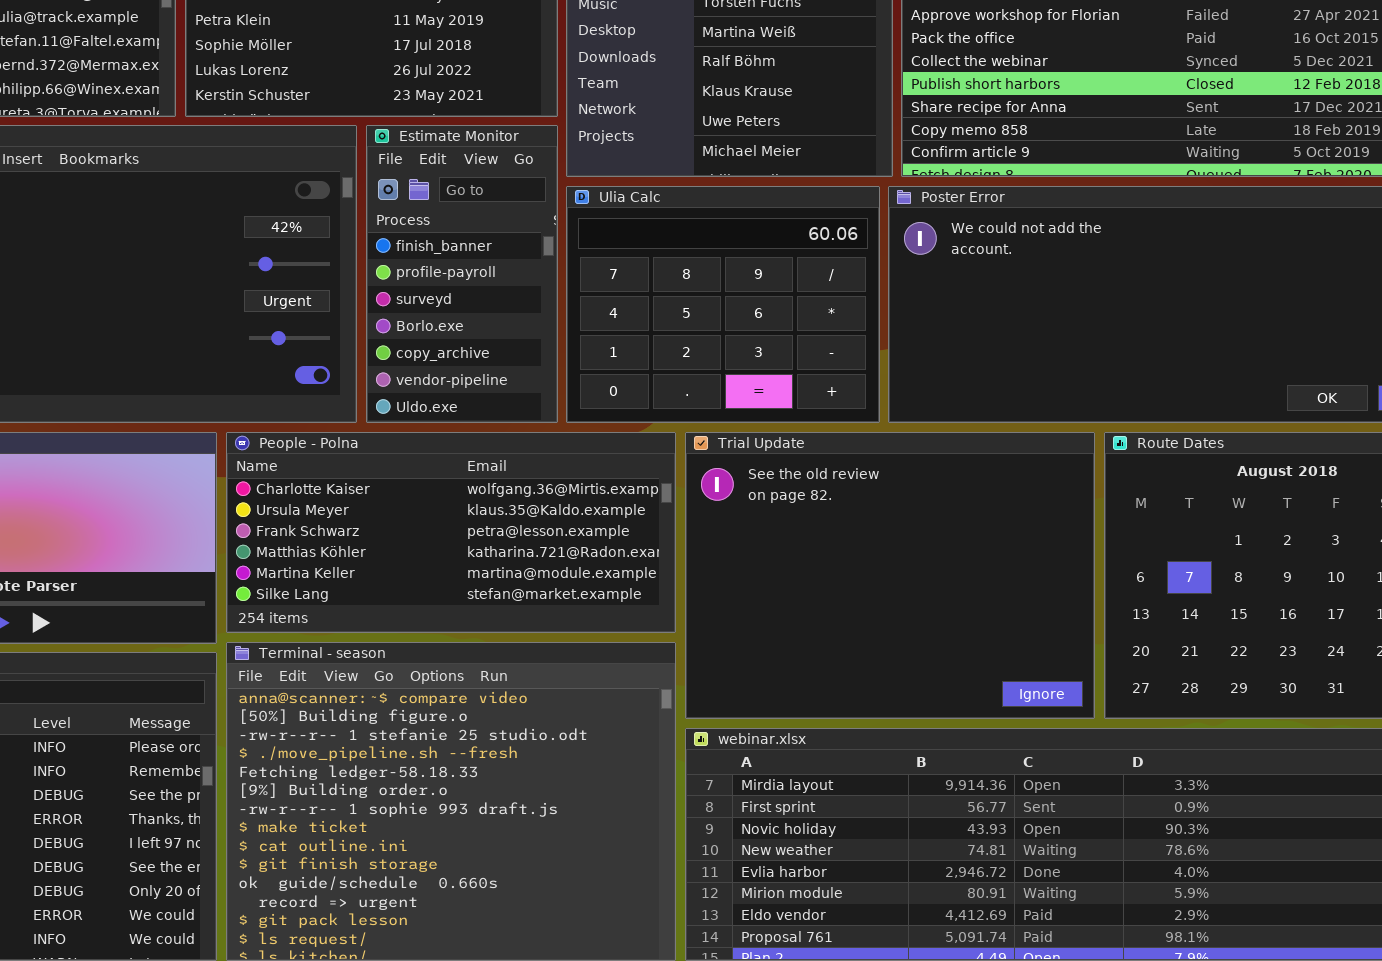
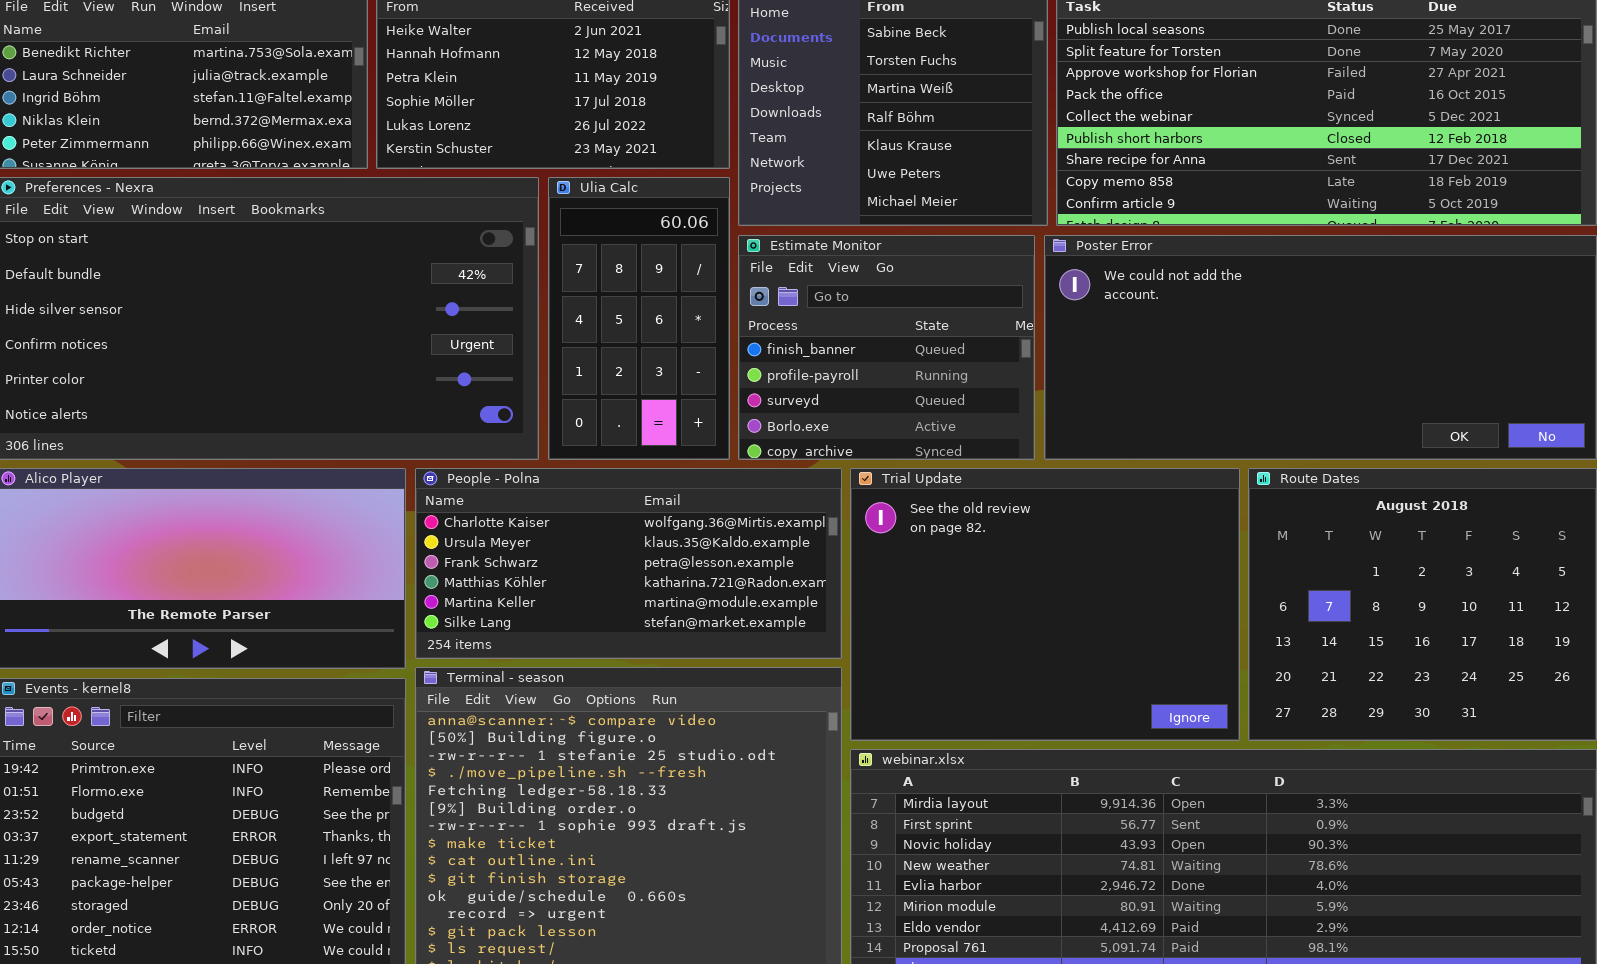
Estimate Monitor: [366,125,558,423] -> [738,235,1035,460], moved, resized
Ulia Calc: [566,186,880,423] -> [548,177,730,460], moved, resized

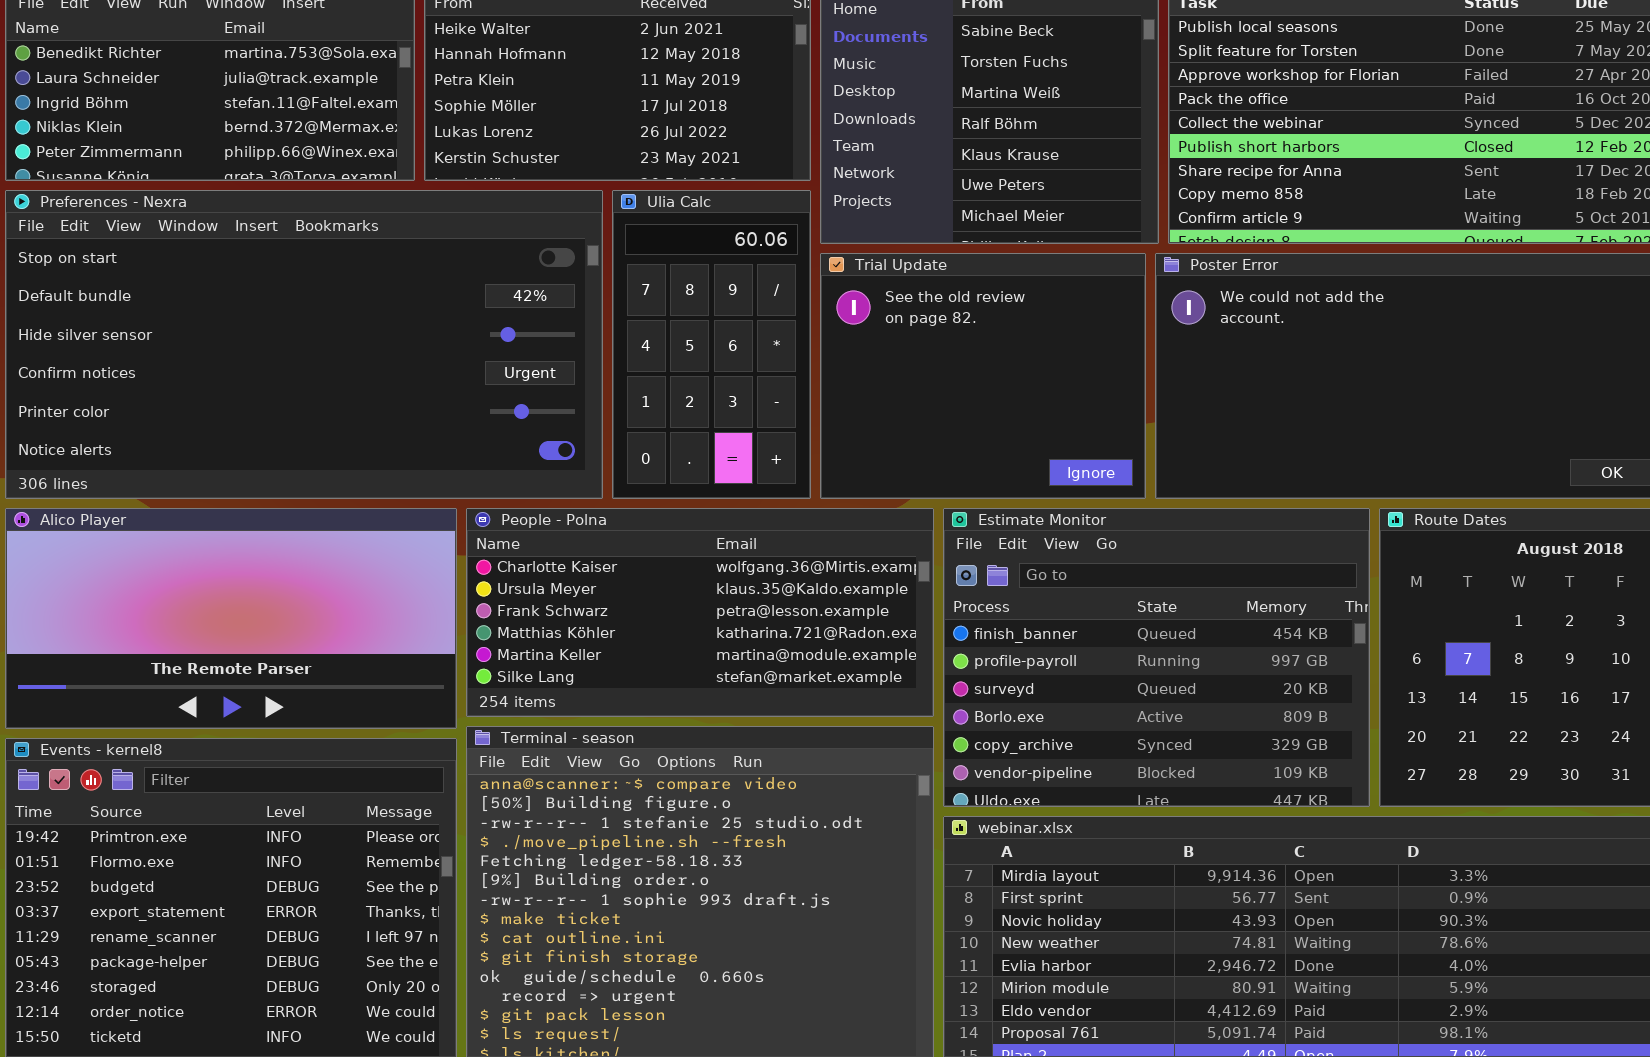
Estimate Monitor: [738,235,1035,460] -> [943,508,1370,807], moved, resized
Trial Update: [850,468,1240,741] -> [820,253,1146,499], moved, resized

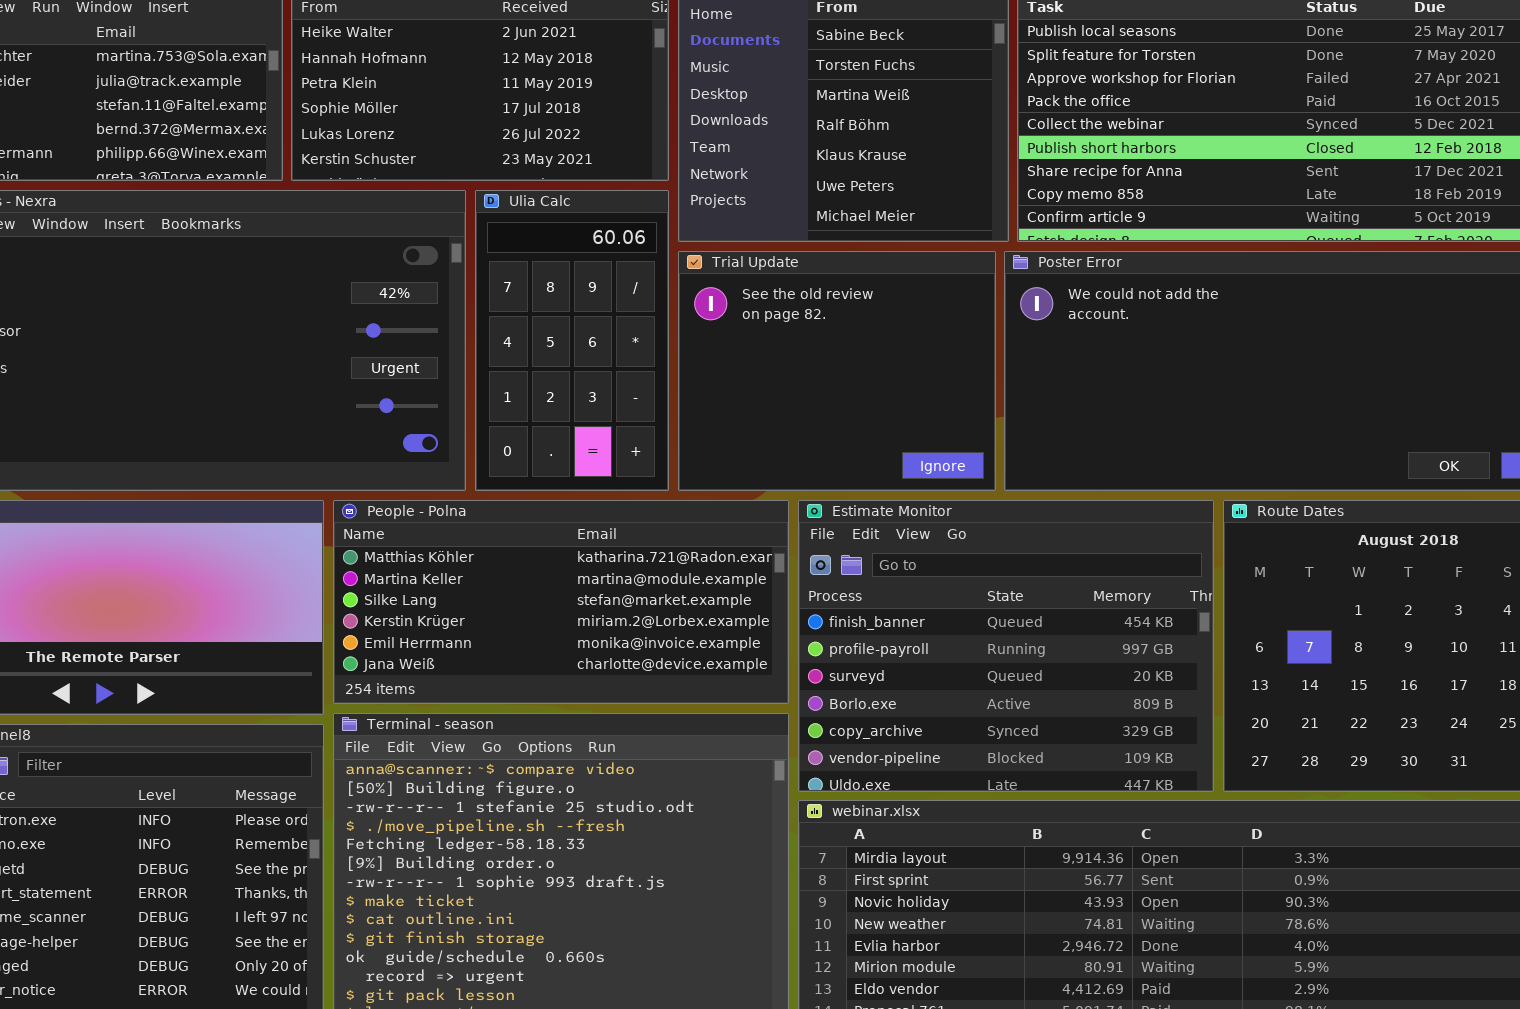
People - Polna: [466,508,934,717] -> [333,500,789,704], scrolled down 3 rows

